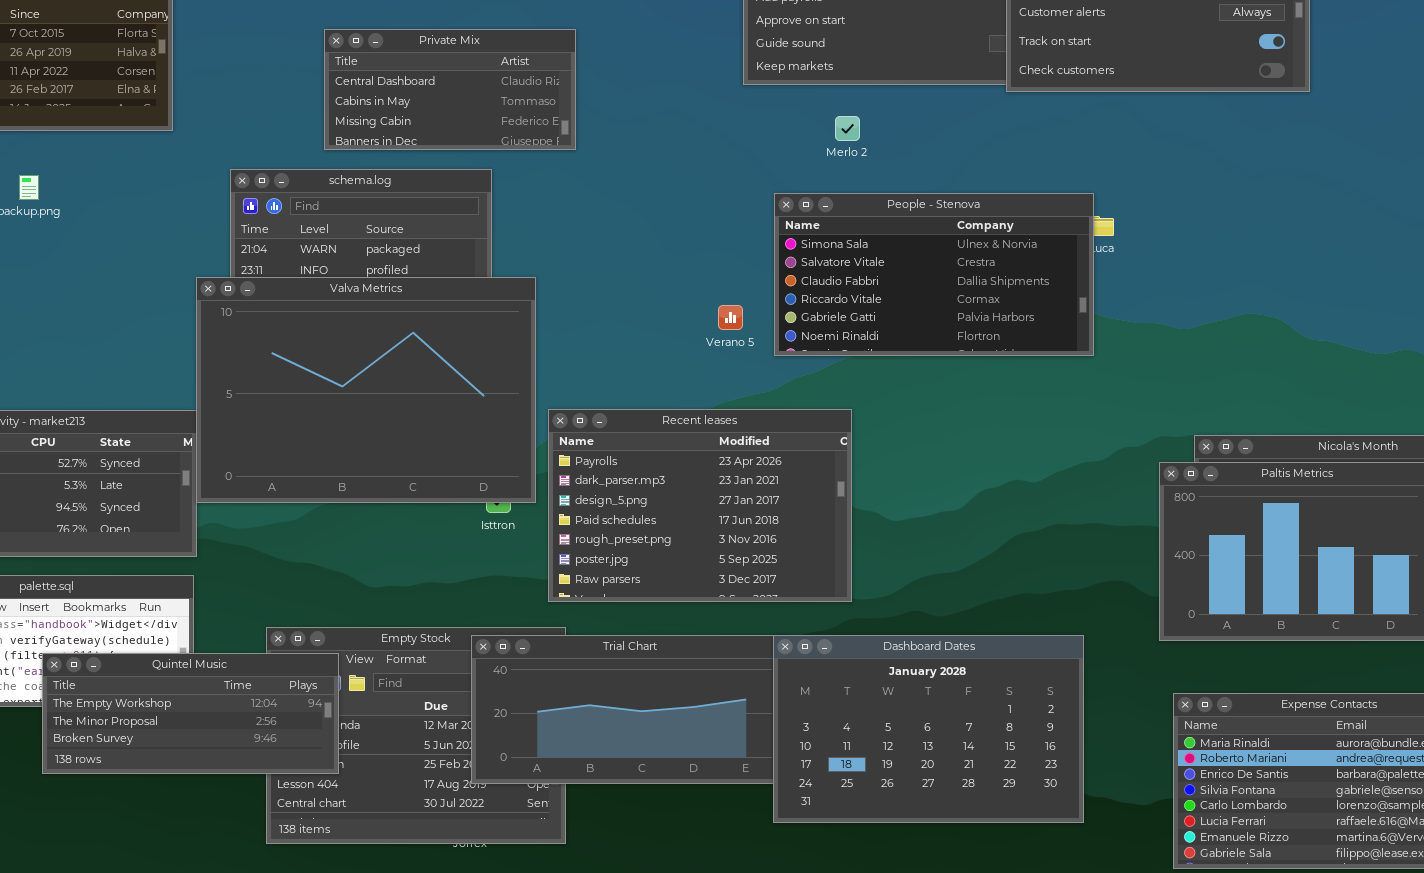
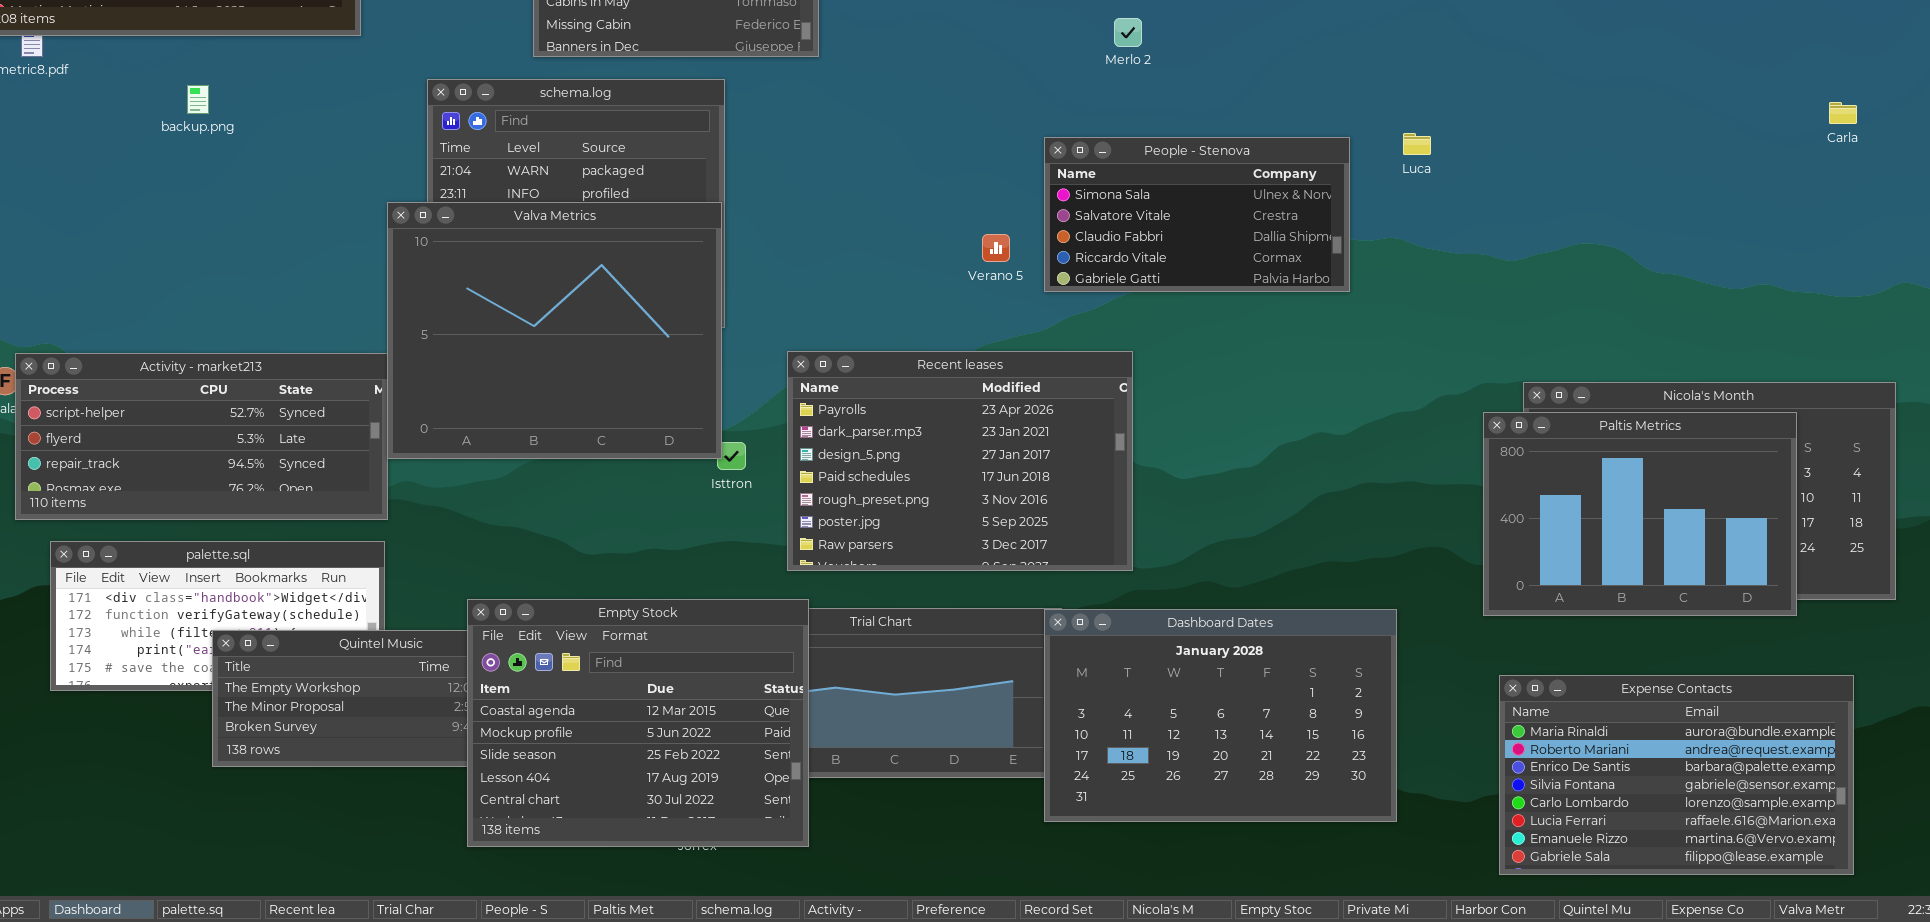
People - Stenova: [774,193,1094,356] -> [1044,137,1350,292], resized
Valva Metrics: [196,277,536,503] -> [387,202,722,459], resized
Empty Stock: [266,627,566,844] -> [467,599,809,847], raised

